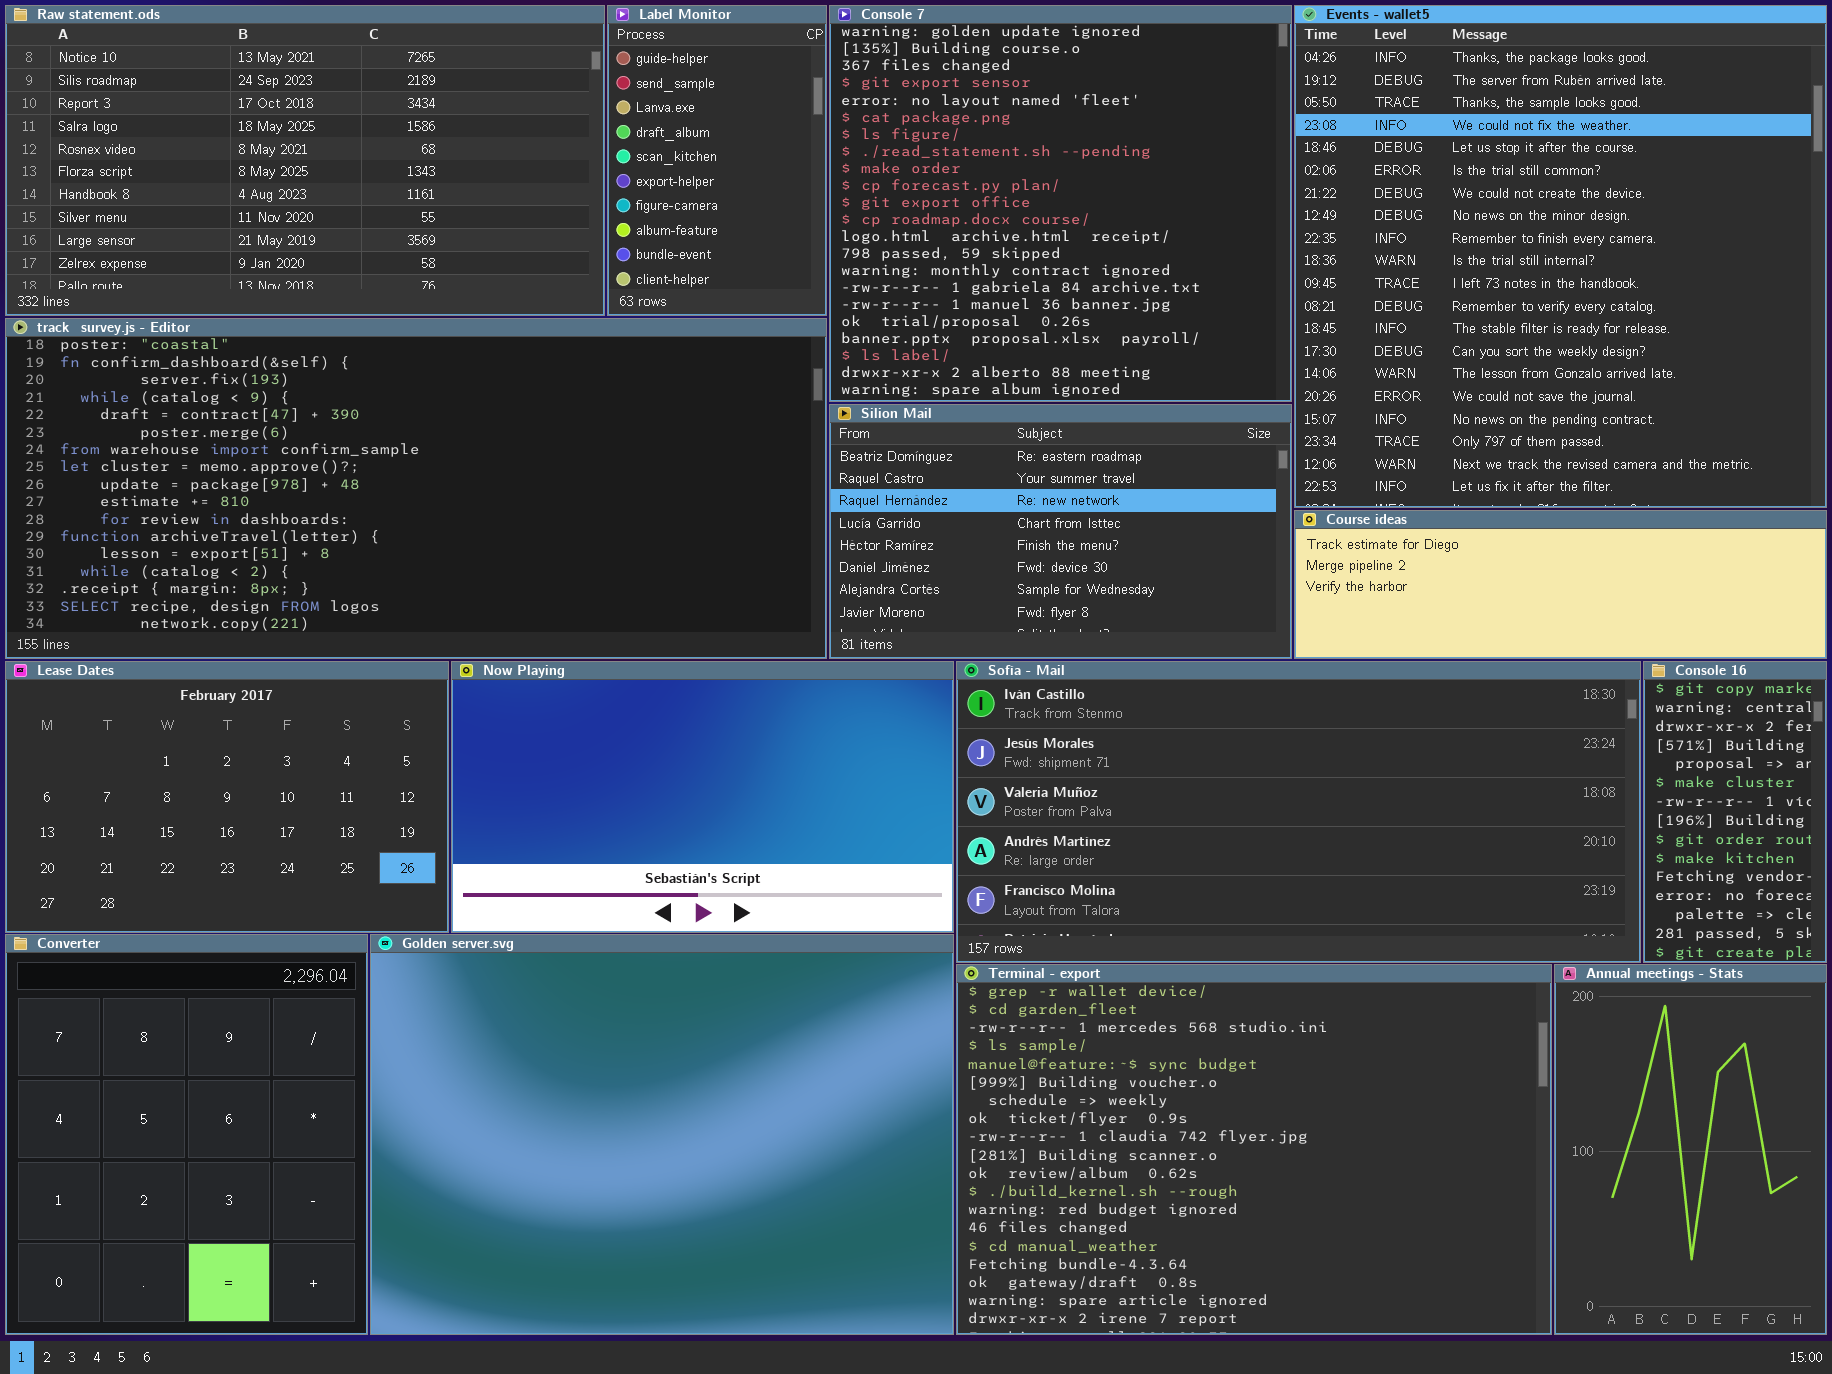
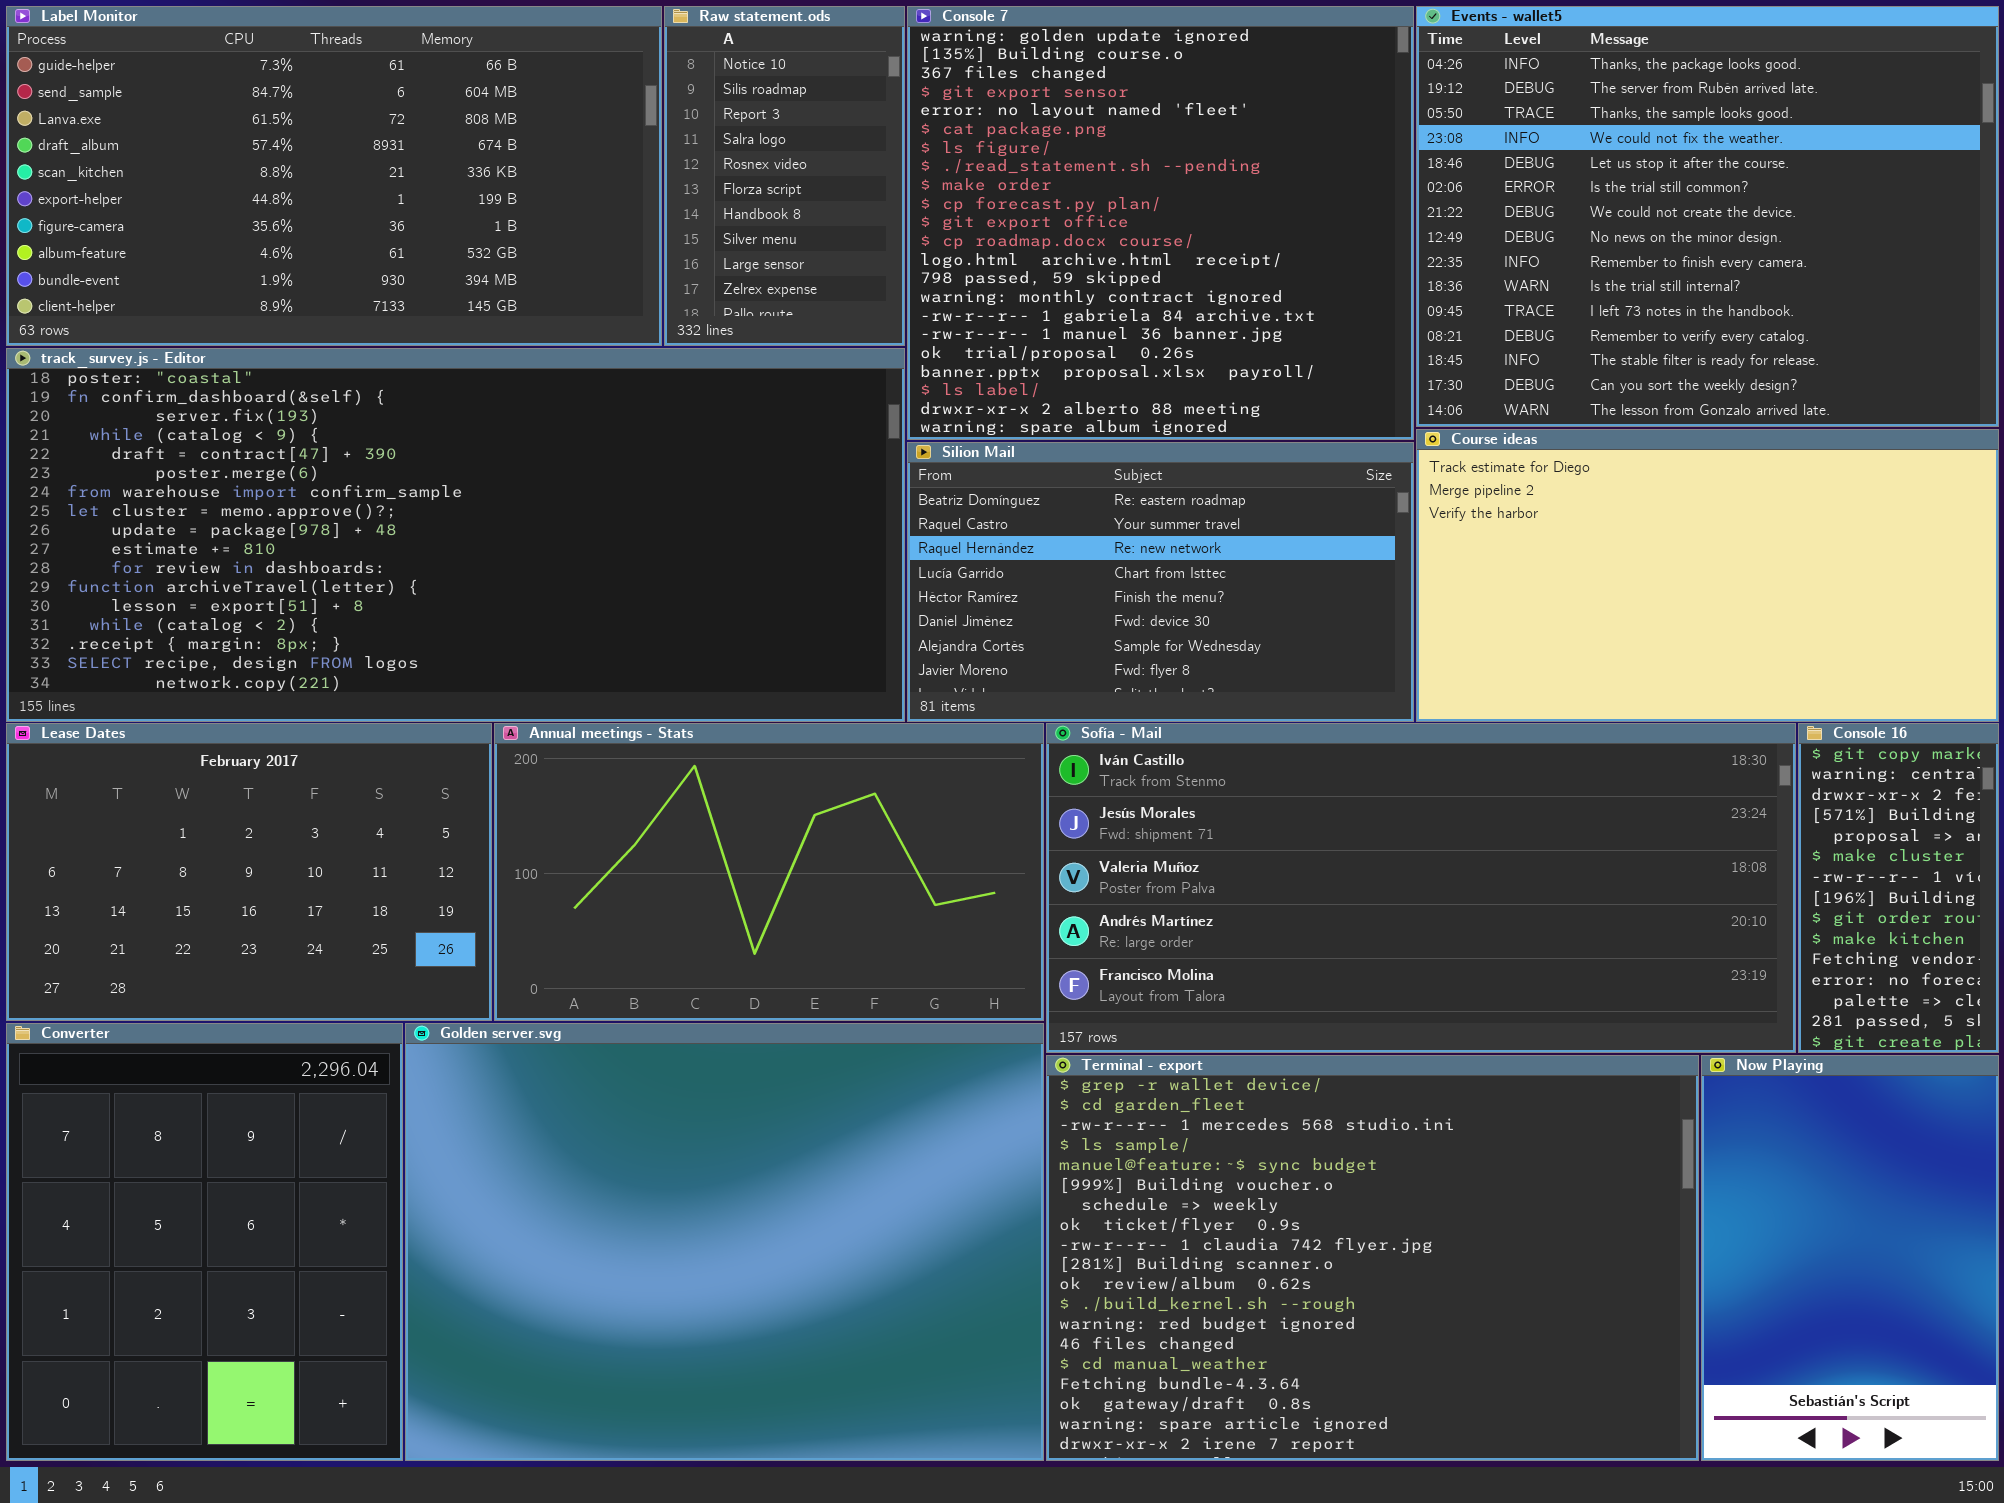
Raw statement.ods: [5,5,605,316] -> [664,6,905,346], moved, resized
Label Monitor: [607,5,827,316] -> [6,6,662,346], moved, resized
Events - wallet5: [1294,5,1827,508] -> [1416,6,1999,427], resized
Course ideas: [1294,510,1827,659] -> [1416,429,1999,722], resized
Now Playing: [451,661,954,933] -> [1701,1055,1999,1461], moved, resized
Annual meetings - Stats: [1554,964,1827,1335] -> [494,723,1044,1021], moved, resized

